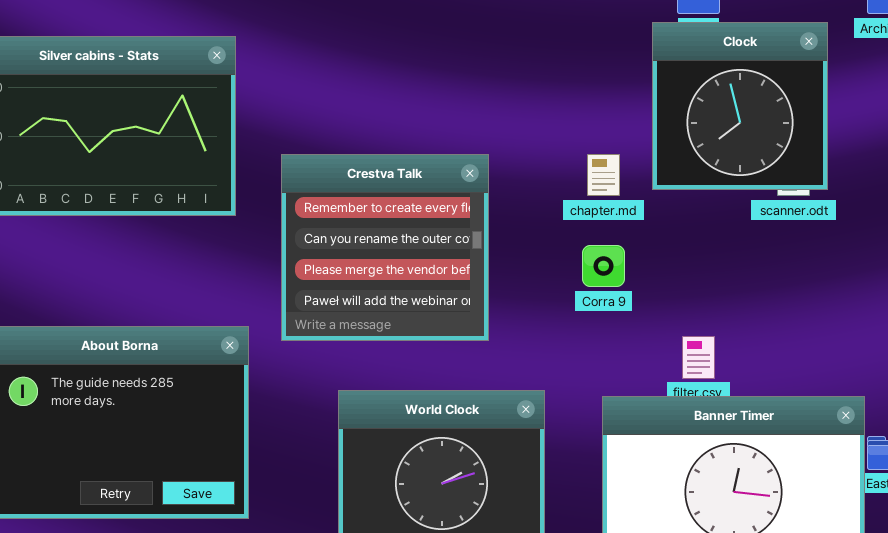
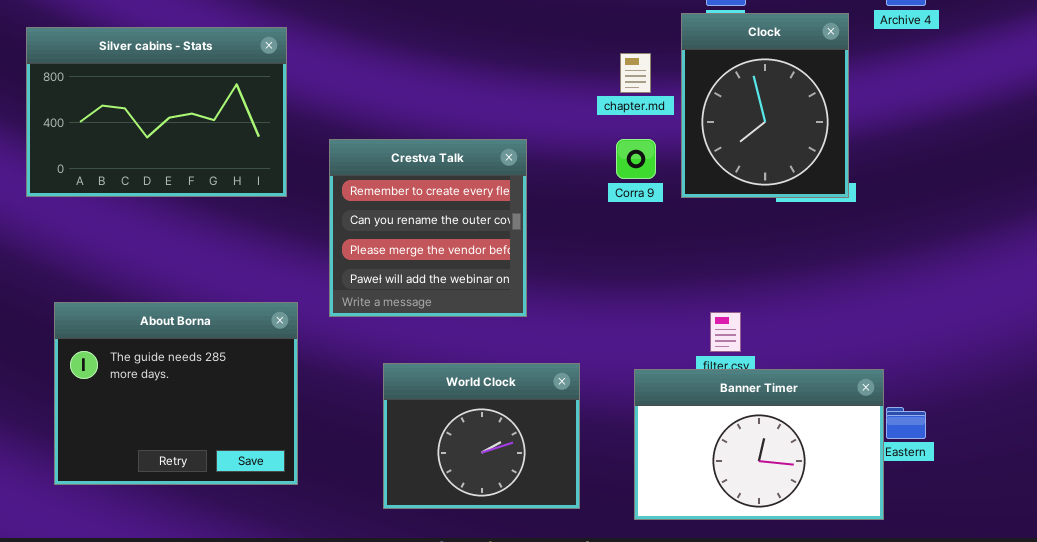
Clock: [652,22,828,190] -> [681,13,849,198], resized
chapter.md: [587,154,620,196] -> [620,53,651,93], moved
Corra 9: [582,245,625,287] -> [616,139,656,179], moved

